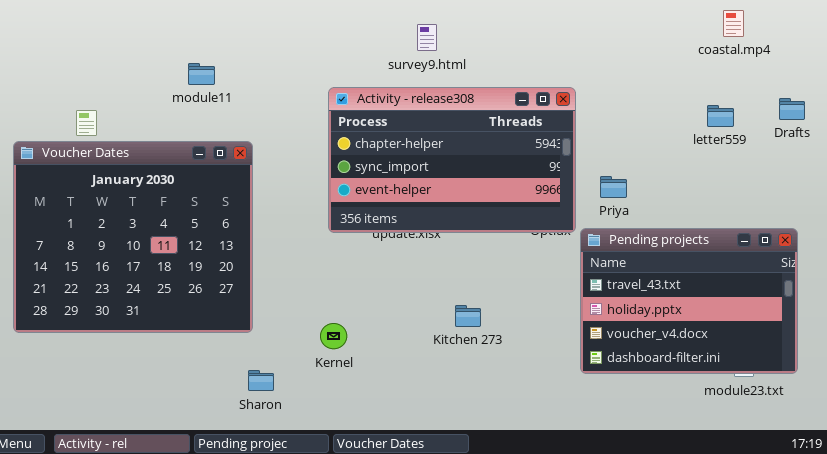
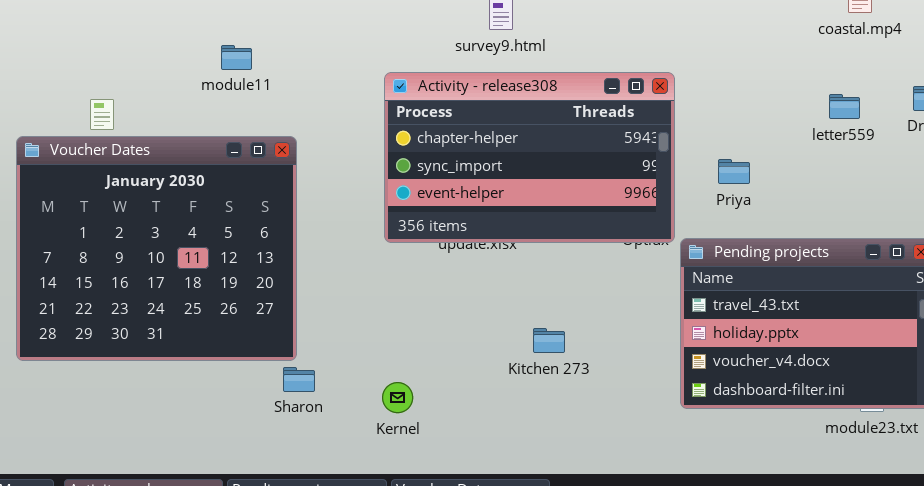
Priya: [600,176,627,198] -> [718,159,750,184], moved
Kernel: [320,323,347,349] -> [382,382,413,413], moved
Sharon: [248,370,274,391] -> [283,367,315,392], moved

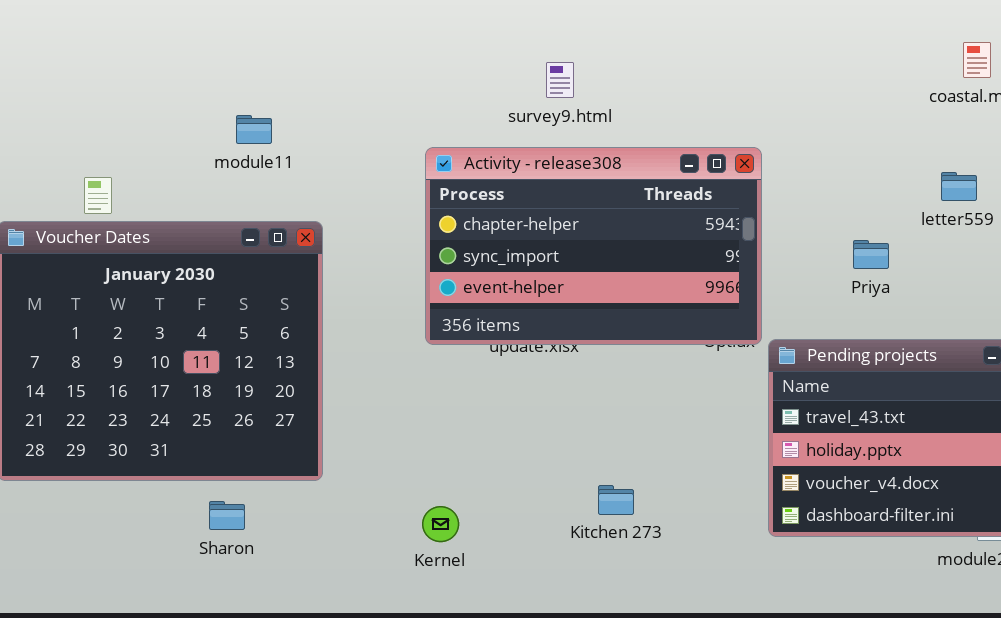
Priya: [718,159,750,184] -> [853,240,889,269], moved
Kitchen 273: [533,328,565,353] -> [598,485,634,515], moved
Sharon: [283,367,315,392] -> [209,501,245,530], moved

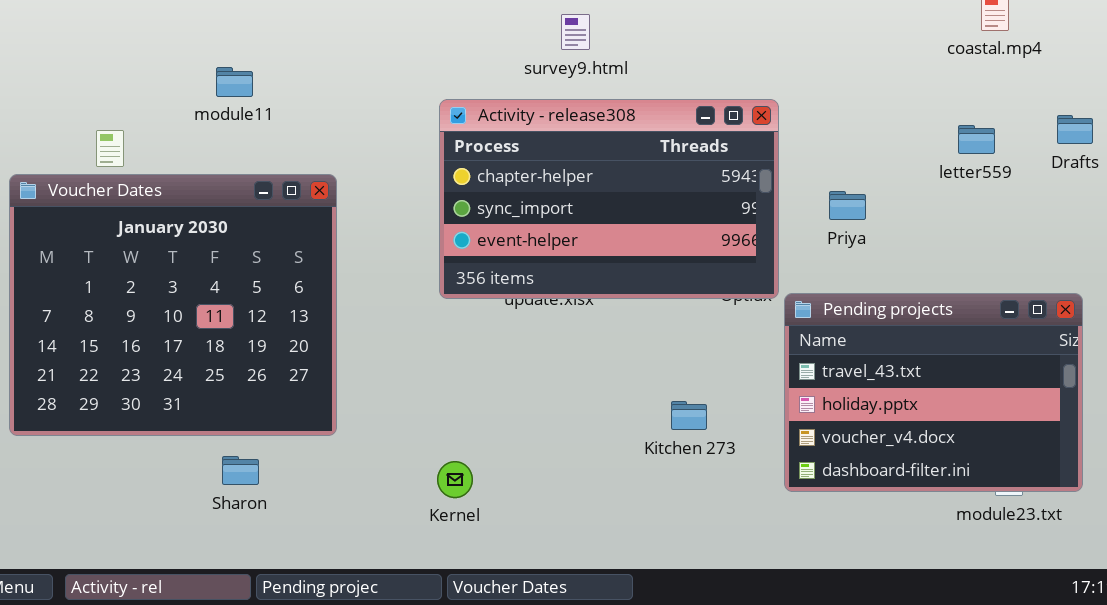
module11: [236,115,272,144] -> [216,67,253,97], moved
Priya: [853,240,889,269] -> [829,191,866,220], moved
Kitchen 273: [598,485,634,515] -> [671,401,707,430], moved

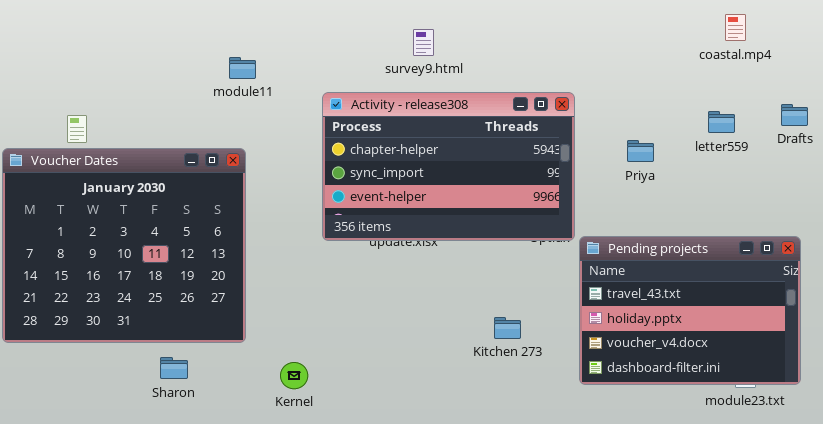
module11: [216,67,253,97] -> [229,57,256,79], moved
Priya: [829,191,866,220] -> [627,140,654,162], moved
Kernel: [437,461,473,498] -> [280,362,308,389], moved

